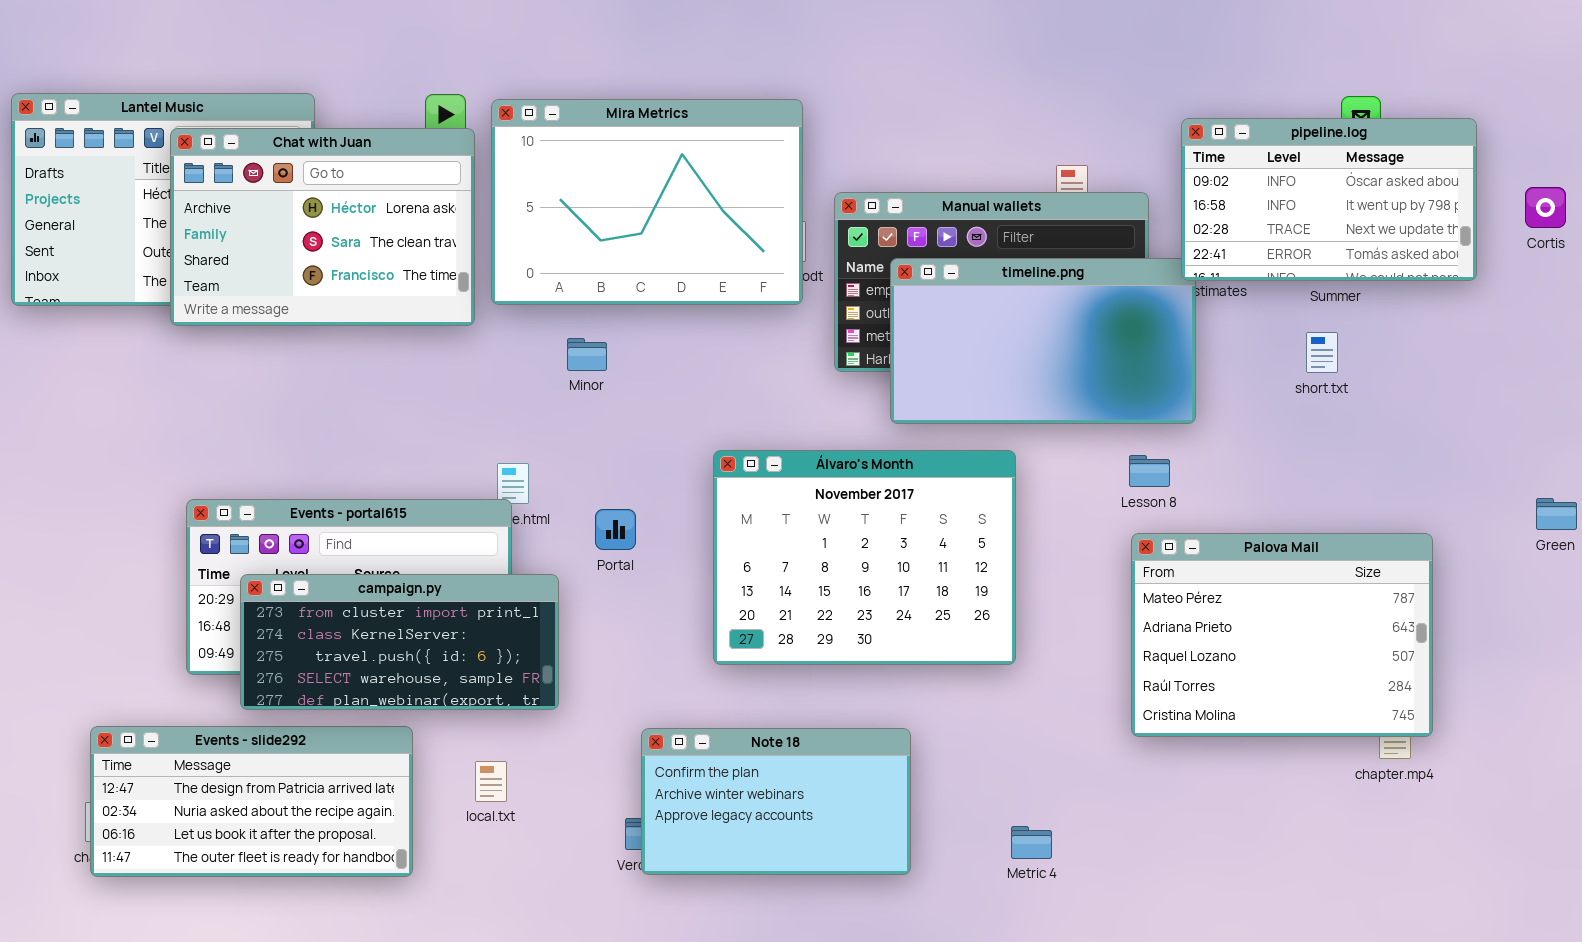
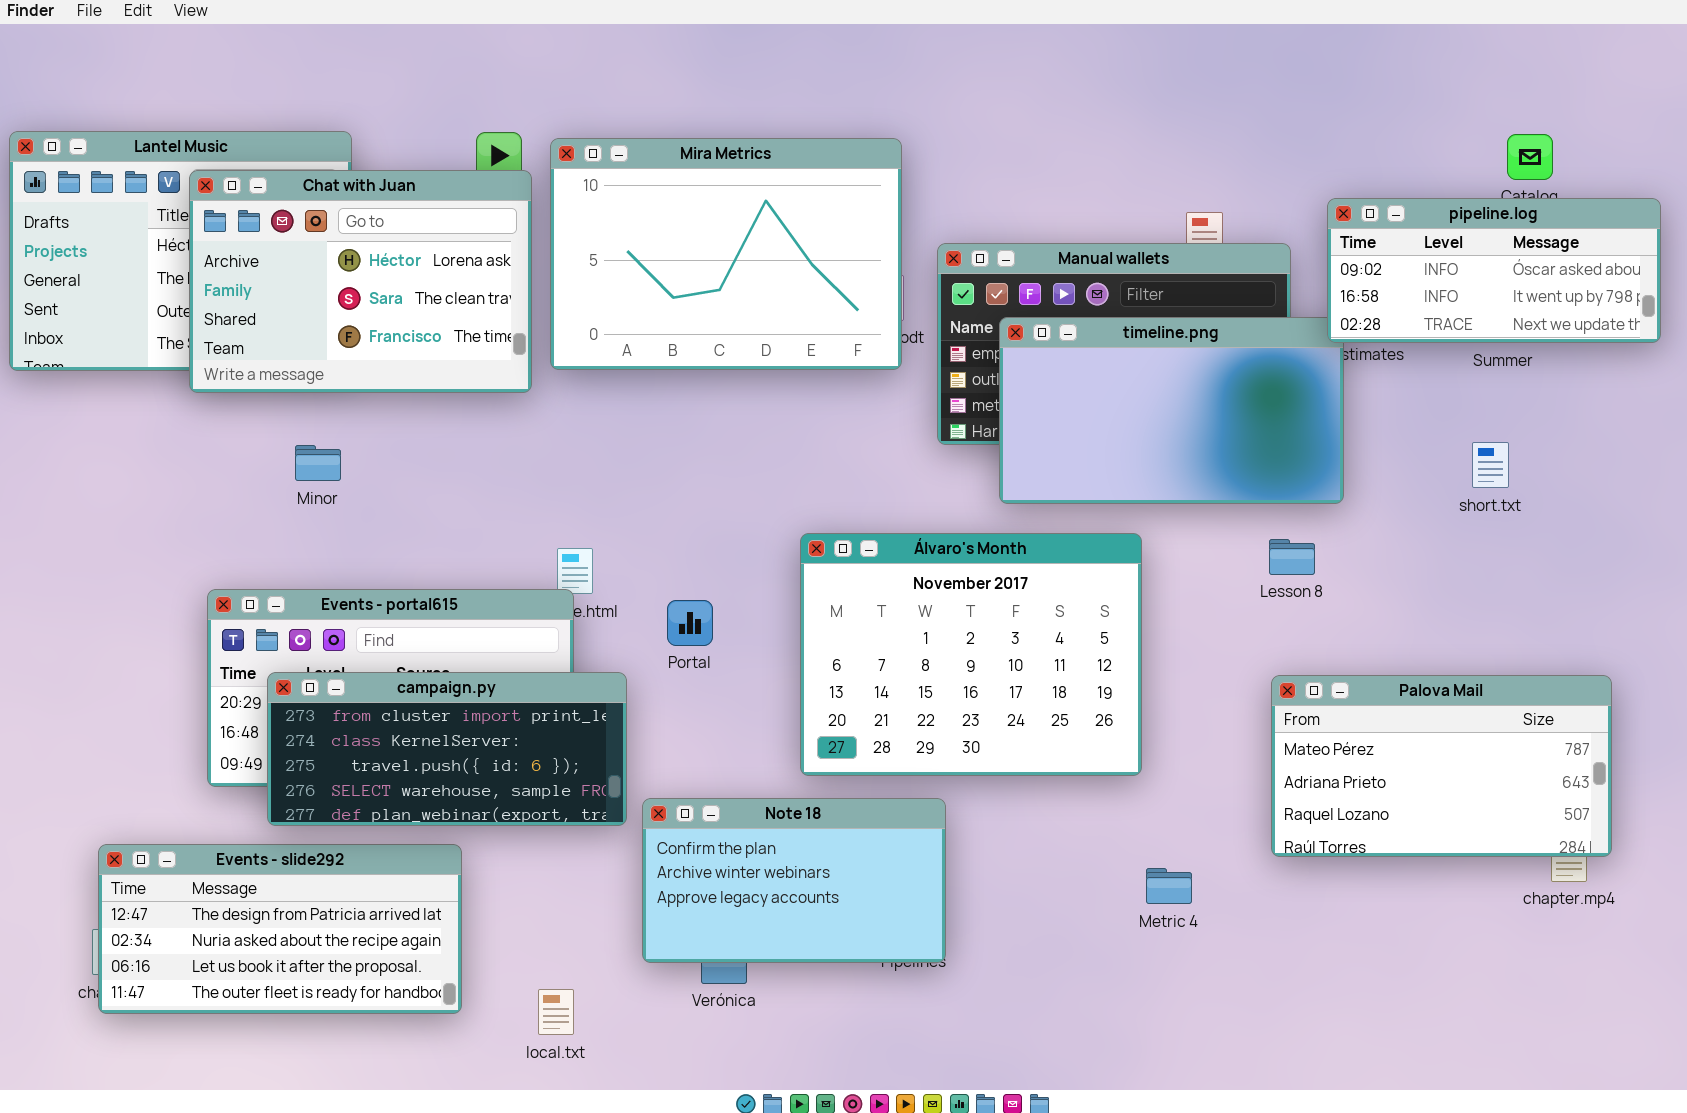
pipeline.log: [1181,118,1477,281] -> [1327,198,1661,343], resized
short.txt: [1306,332,1338,373] -> [1472,442,1509,488], moved
Minor: [567,338,607,371] -> [295,445,341,481], moved
Palova Mail: [1131,533,1433,737] -> [1271,675,1612,857], resized
Note 18: [641,728,911,875] -> [642,798,946,963], moved
local.txt: [475,761,507,802] -> [538,989,574,1035], moved
Metric 4: [1011,826,1052,859] -> [1146,868,1192,904], moved

